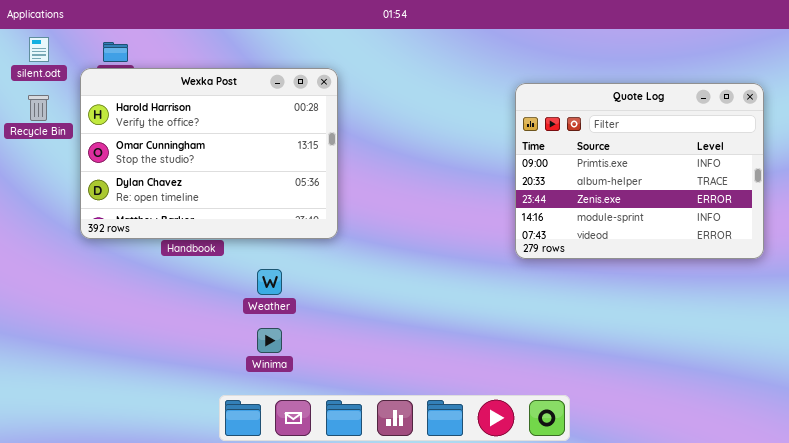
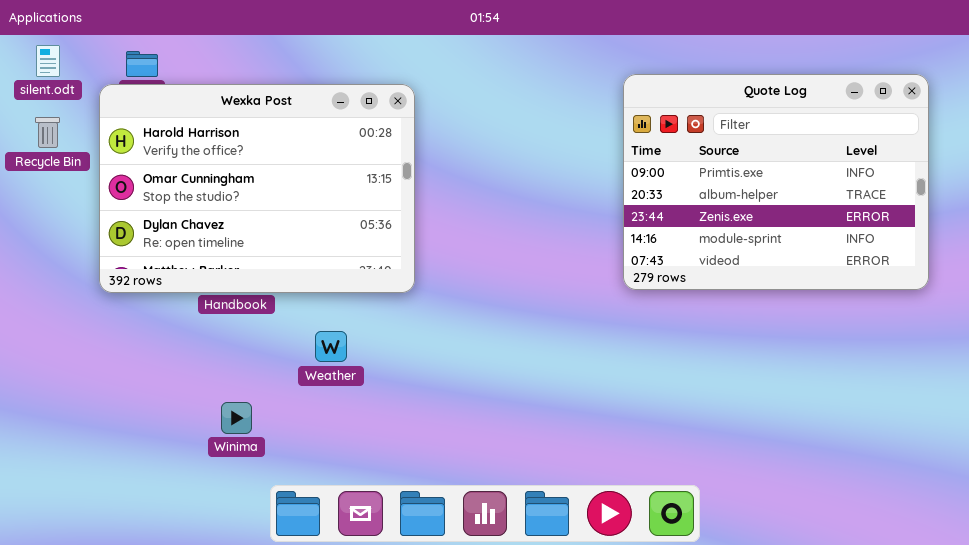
Quote Log: [515,83,764,259] -> [623,74,929,290], moved
Winima: [257,328,282,353] -> [221,402,252,434], moved

